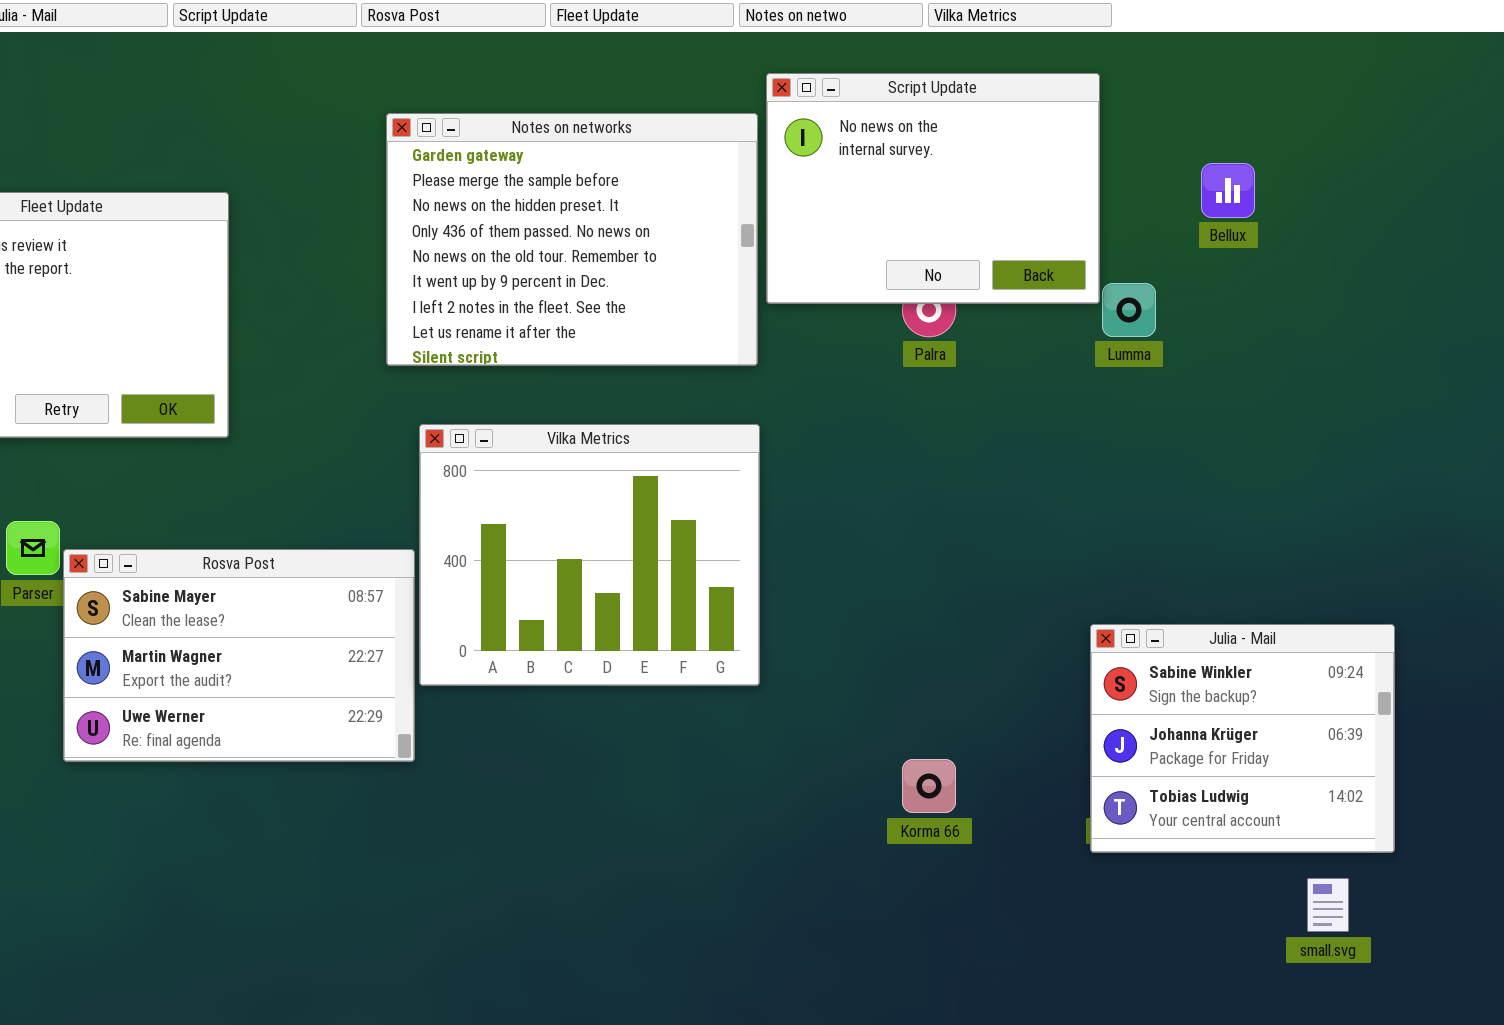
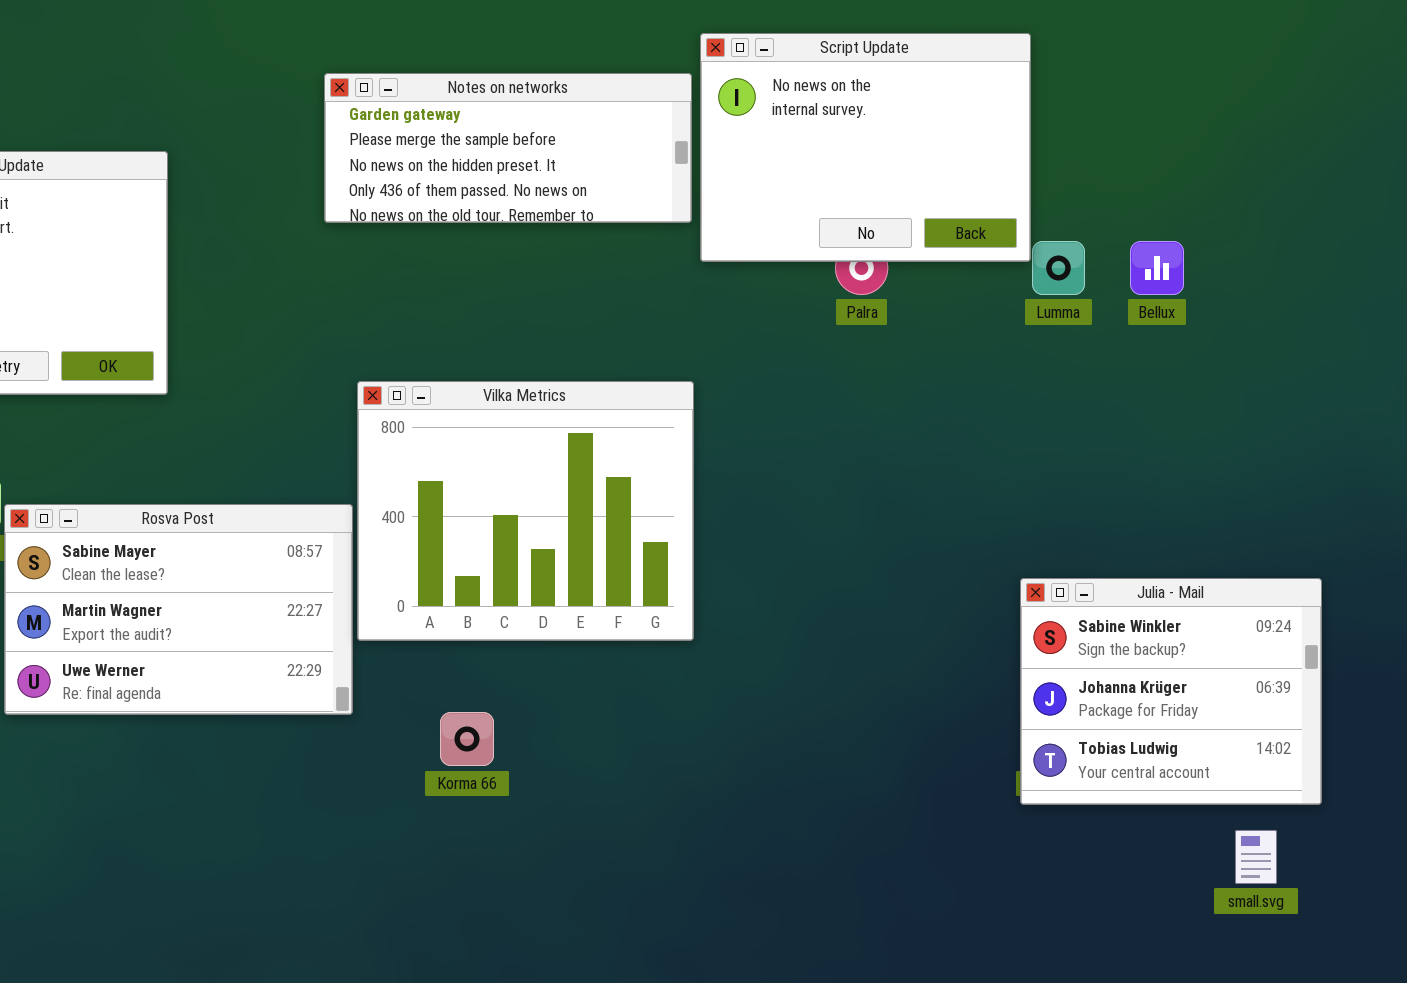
Notes on networks: [386,113,758,366] -> [324,73,692,223], resized
Bellux: [1201,163,1255,218] -> [1130,241,1184,295], moved
Korma 66: [902,759,956,813] -> [440,712,494,766], moved

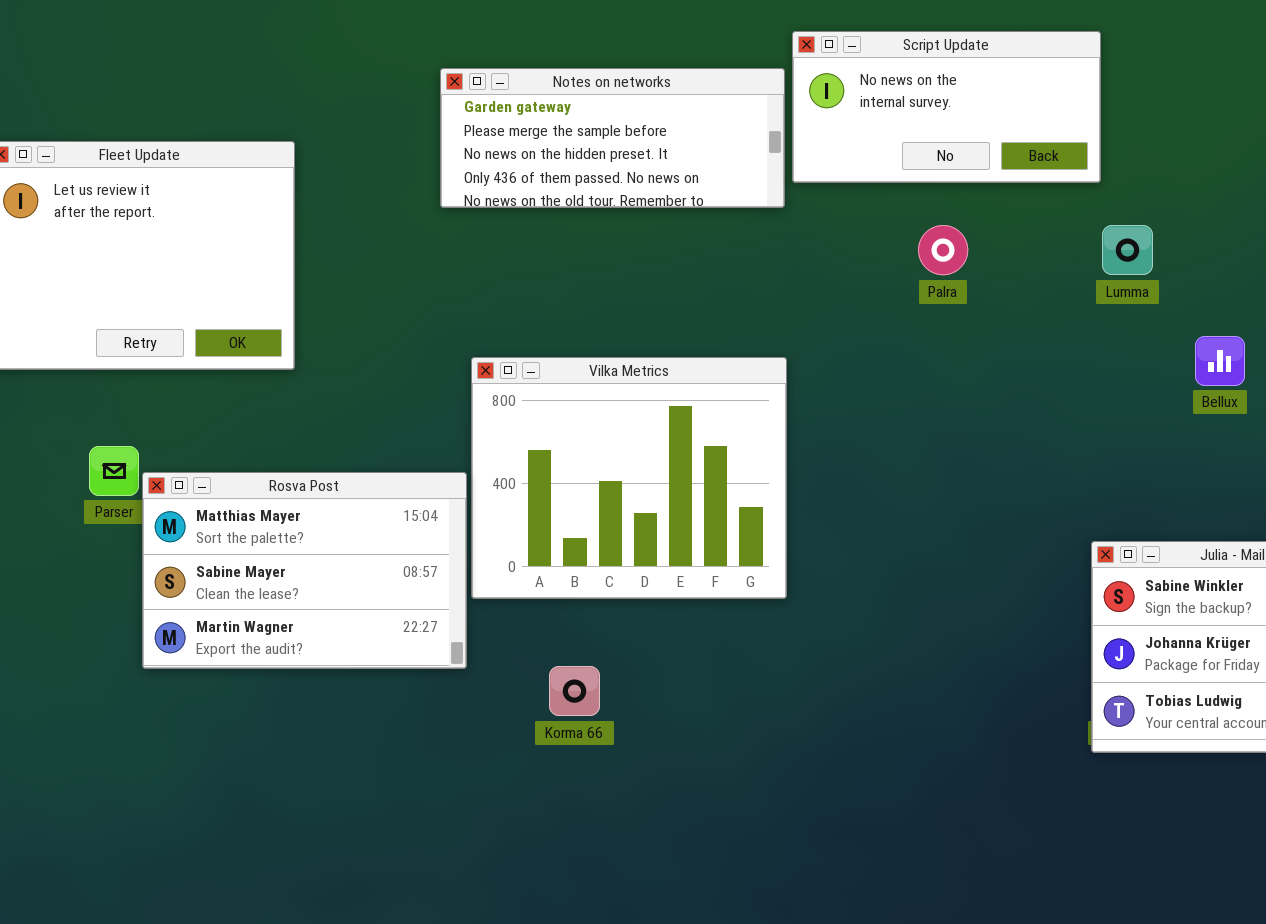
Script Update: [700,33,1031,262] -> [792,31,1101,183], resized
Bellux: [1130,241,1184,295] -> [1195,336,1245,386], moved
Rosva Post: [4,504,353,715] -> [142,472,467,669], scrolled up 1 row

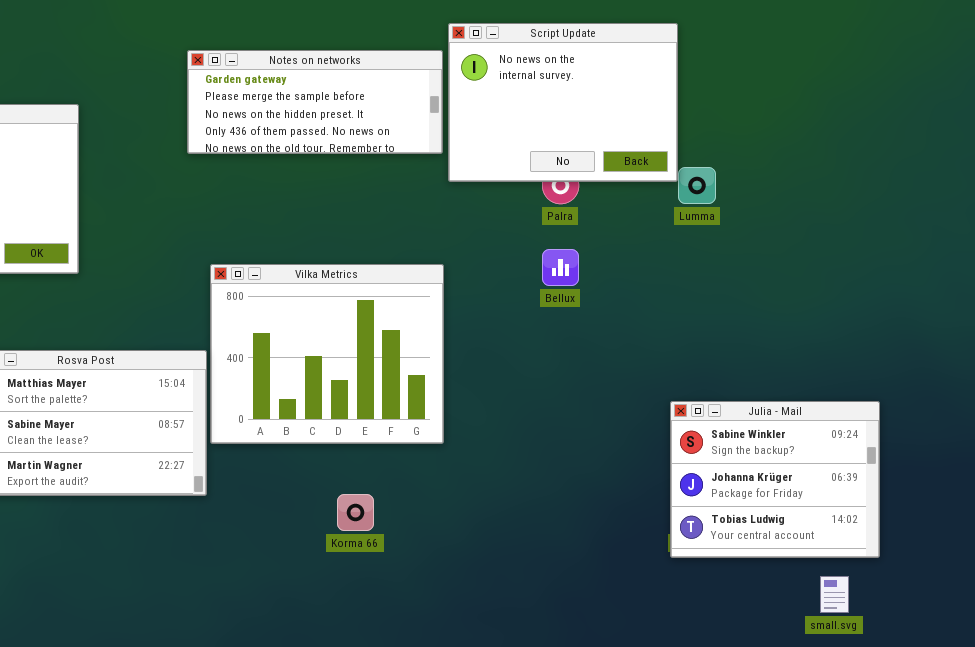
Script Update: [792,31,1101,183] -> [448,23,678,182], resized
Bellux: [1195,336,1245,386] -> [542,249,579,286], moved
Korma 66: [549,666,600,716] -> [337,494,374,531], moved

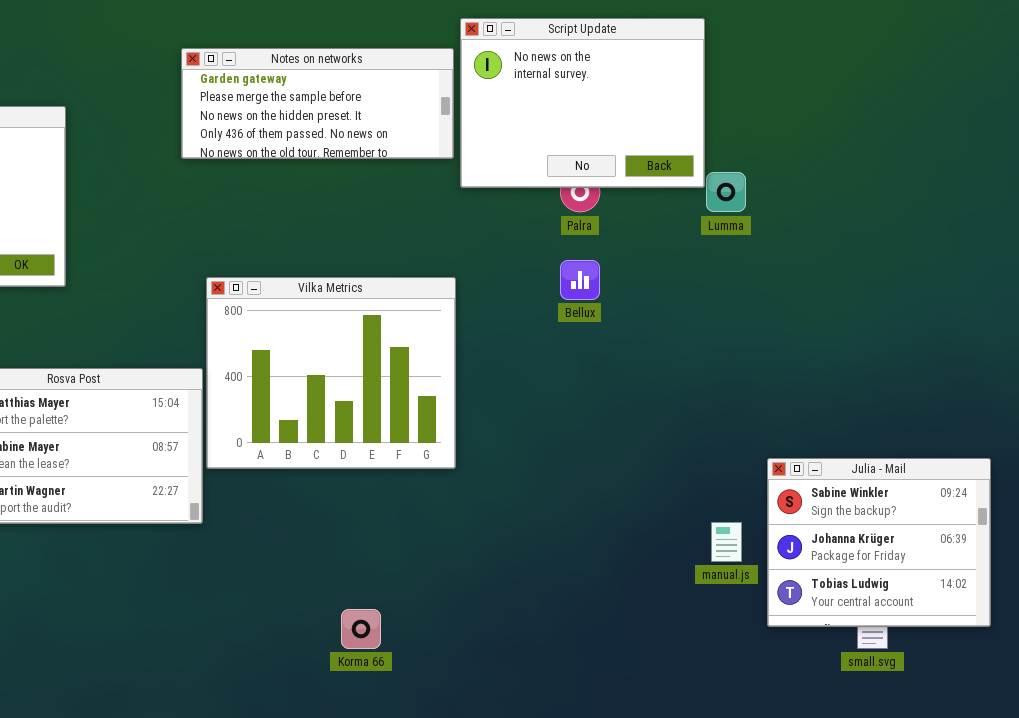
Julia - Mail: [670,401,880,558] -> [767,458,991,627], moved
Korma 66: [337,494,374,531] -> [341,609,381,649], moved

